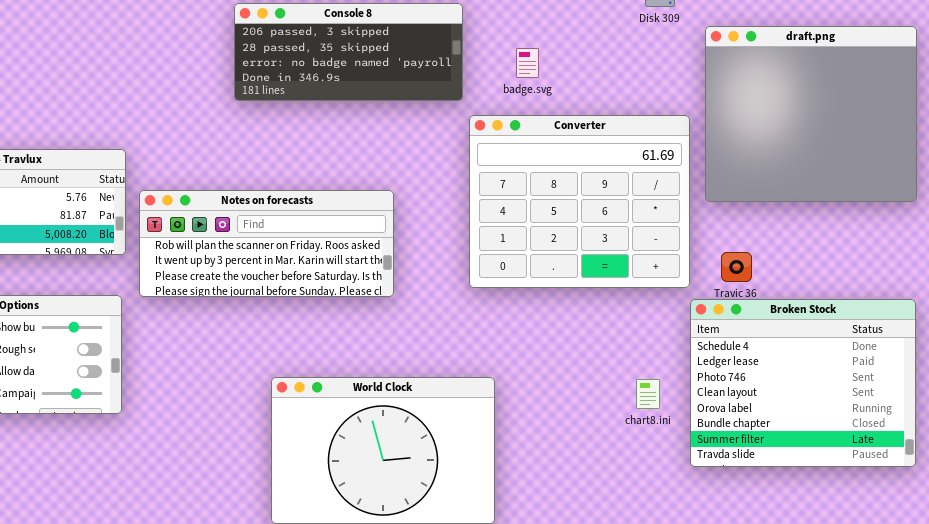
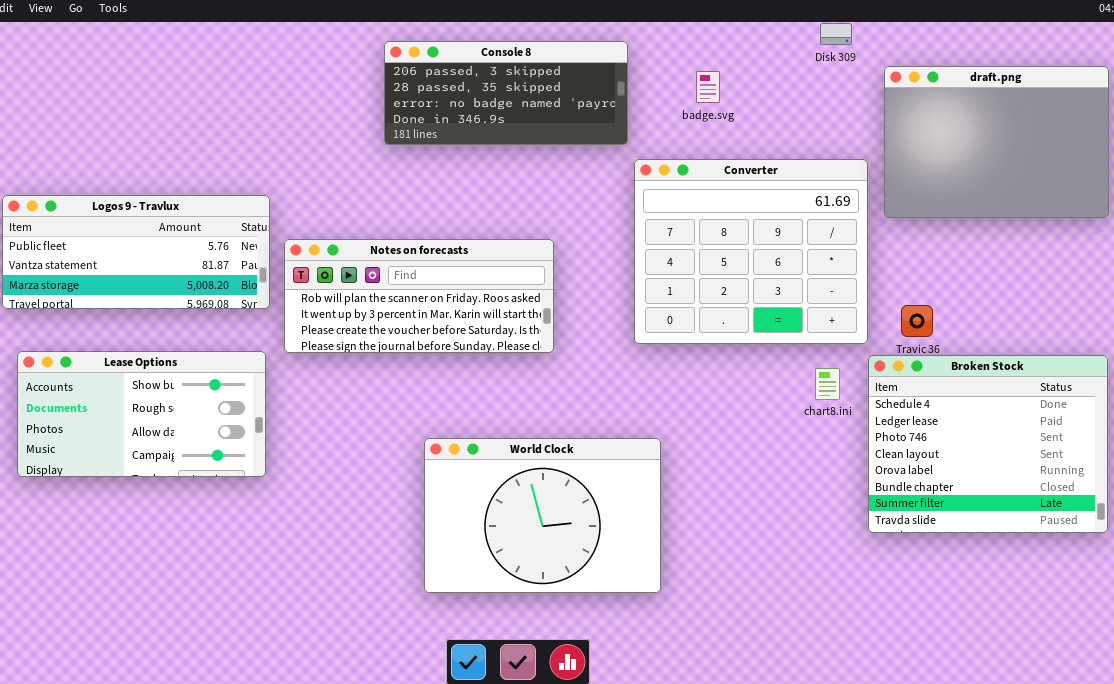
draft.png: [705,26,917,202] -> [884,66,1109,218], resized
badge.svg: [516,48,539,78] -> [696,71,720,103], moved
chart8.ini: [636,379,660,409] -> [815,368,840,400], moved

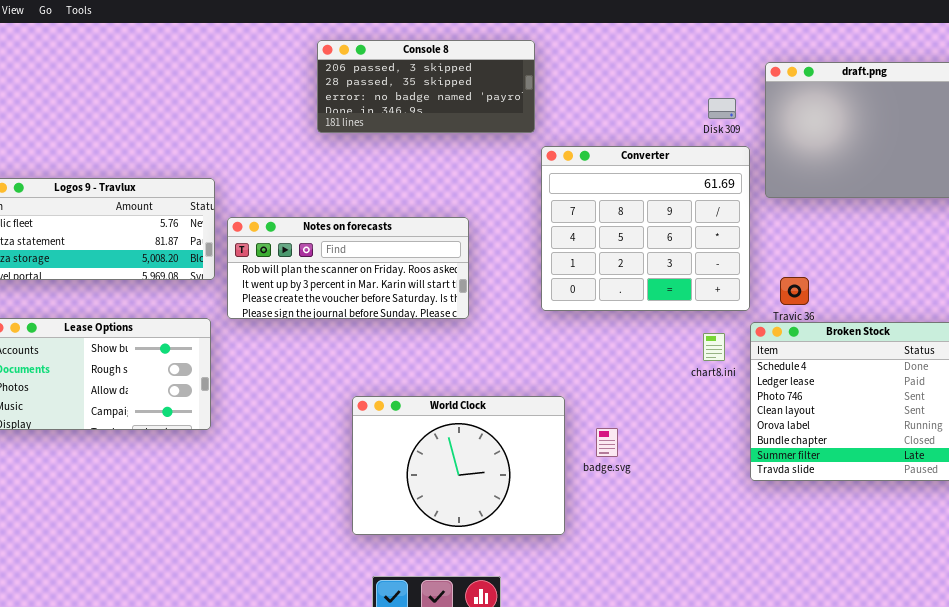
Disk 309: [820,23,852,45] -> [708,98,736,119], moved
badge.svg: [696,71,720,103] -> [596,428,618,457], moved

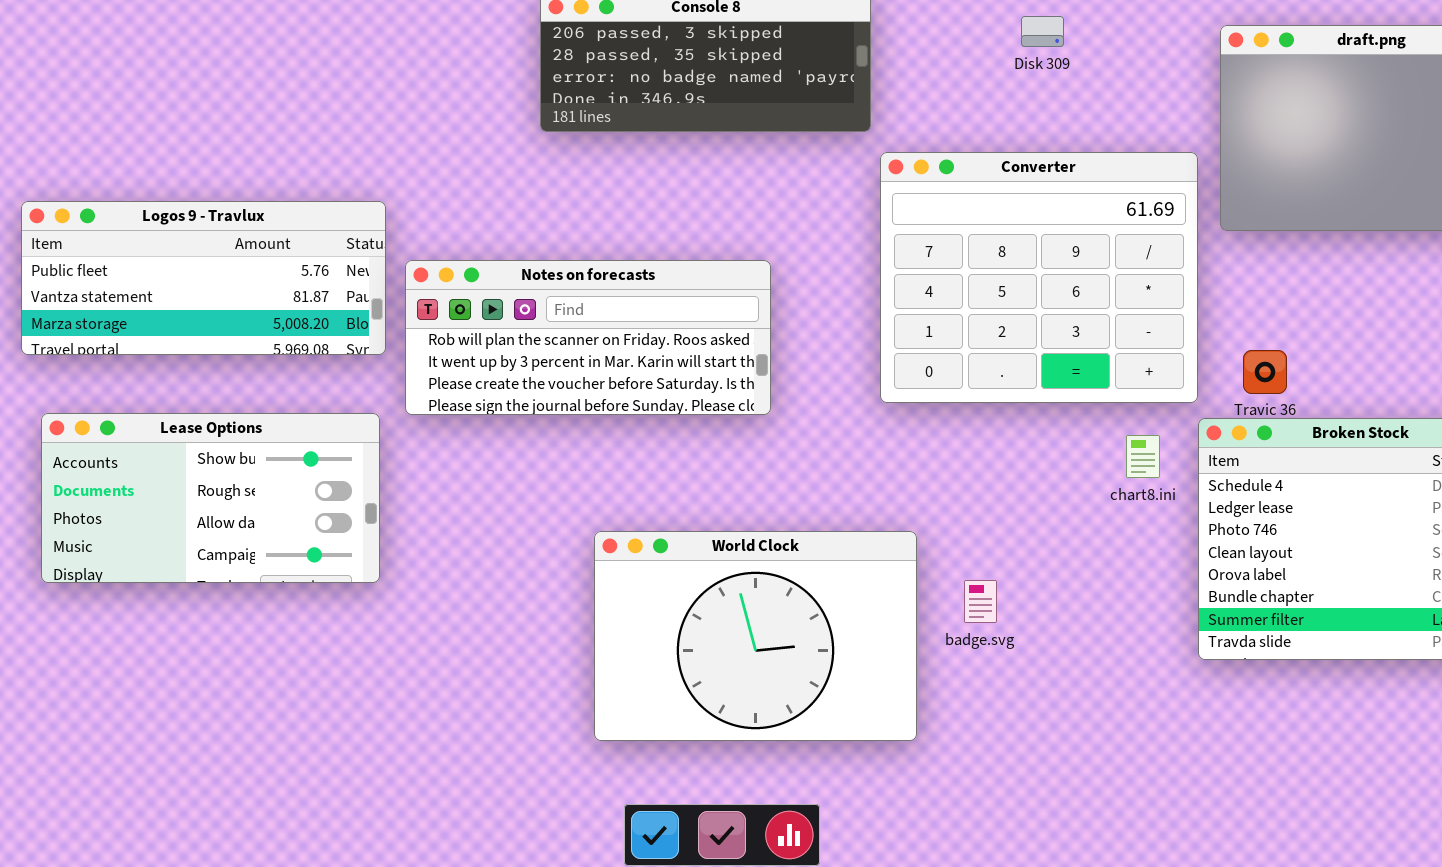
Disk 309: [708,98,736,119] -> [1021,16,1064,47], moved

